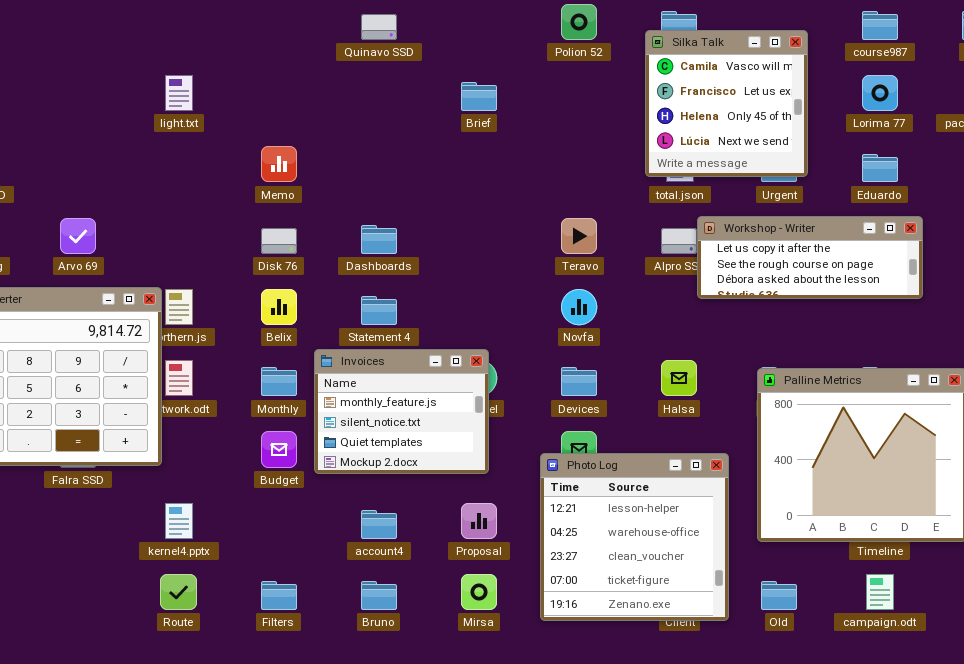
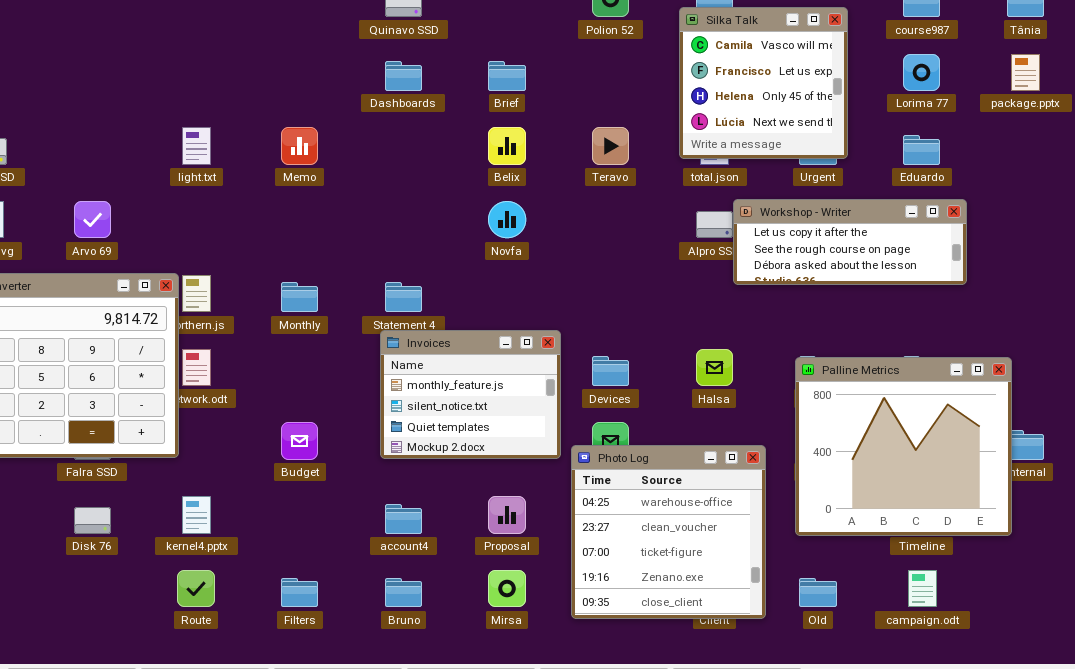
light.txt: [165,75,193,111] -> [182,127,211,165], moved
Teravo: [561,218,597,254] -> [592,127,629,165], moved
Dashboards: [361,225,397,254] -> [385,61,422,91], moved
Disk 76: [261,228,297,254] -> [74,507,111,534], moved
Belix: [261,289,297,325] -> [488,127,526,165], moved
Novfa: [561,289,597,325] -> [488,201,526,238], moved
Invoices: [314,349,489,474] -> [380,330,561,459], moved
Monthly: [261,367,297,396] -> [281,282,318,312], moved
Photo Log: [540,453,729,621] -> [571,445,766,619], scrolled down 1 row

